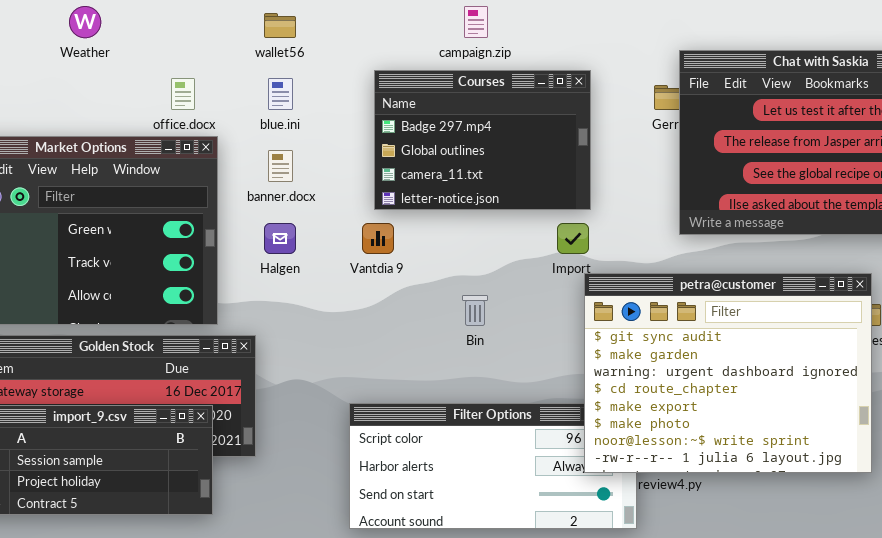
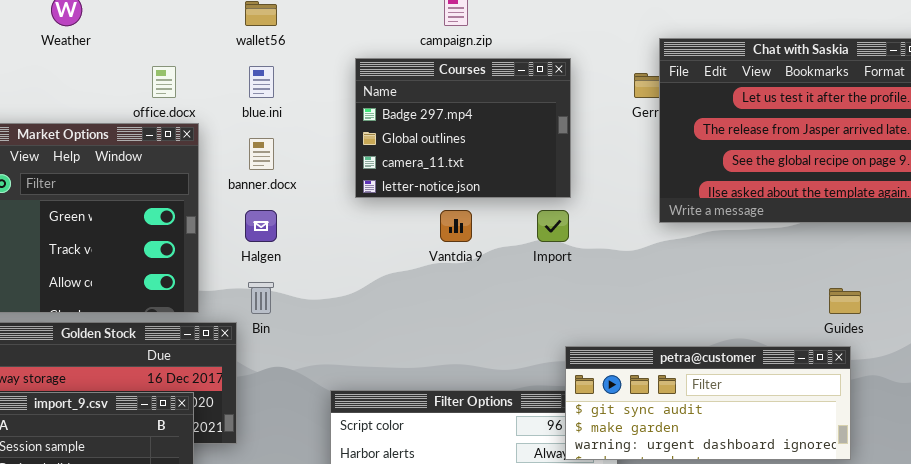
Vantdia 9: [362,223,394,254] -> [440,210,472,242], moved
petra@customer: [584,273,872,473] -> [565,346,851,460], resized
Bin: [462,295,488,326] -> [248,282,274,314], moved

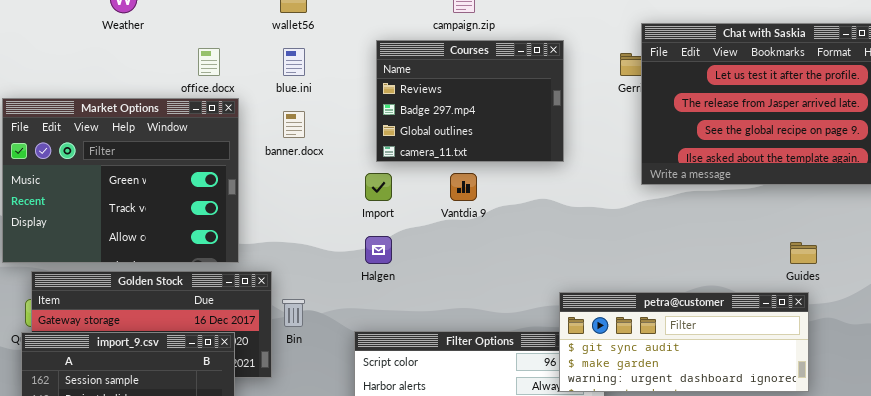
Courses: [355,58,571,198] -> [376,40,564,162], scrolled up 1 row
Halgen: [245,210,277,242] -> [365,236,392,264], moved
Import: [537,210,569,242] -> [365,173,392,201], moved
Bin: [248,282,274,314] -> [282,299,305,327], moved

